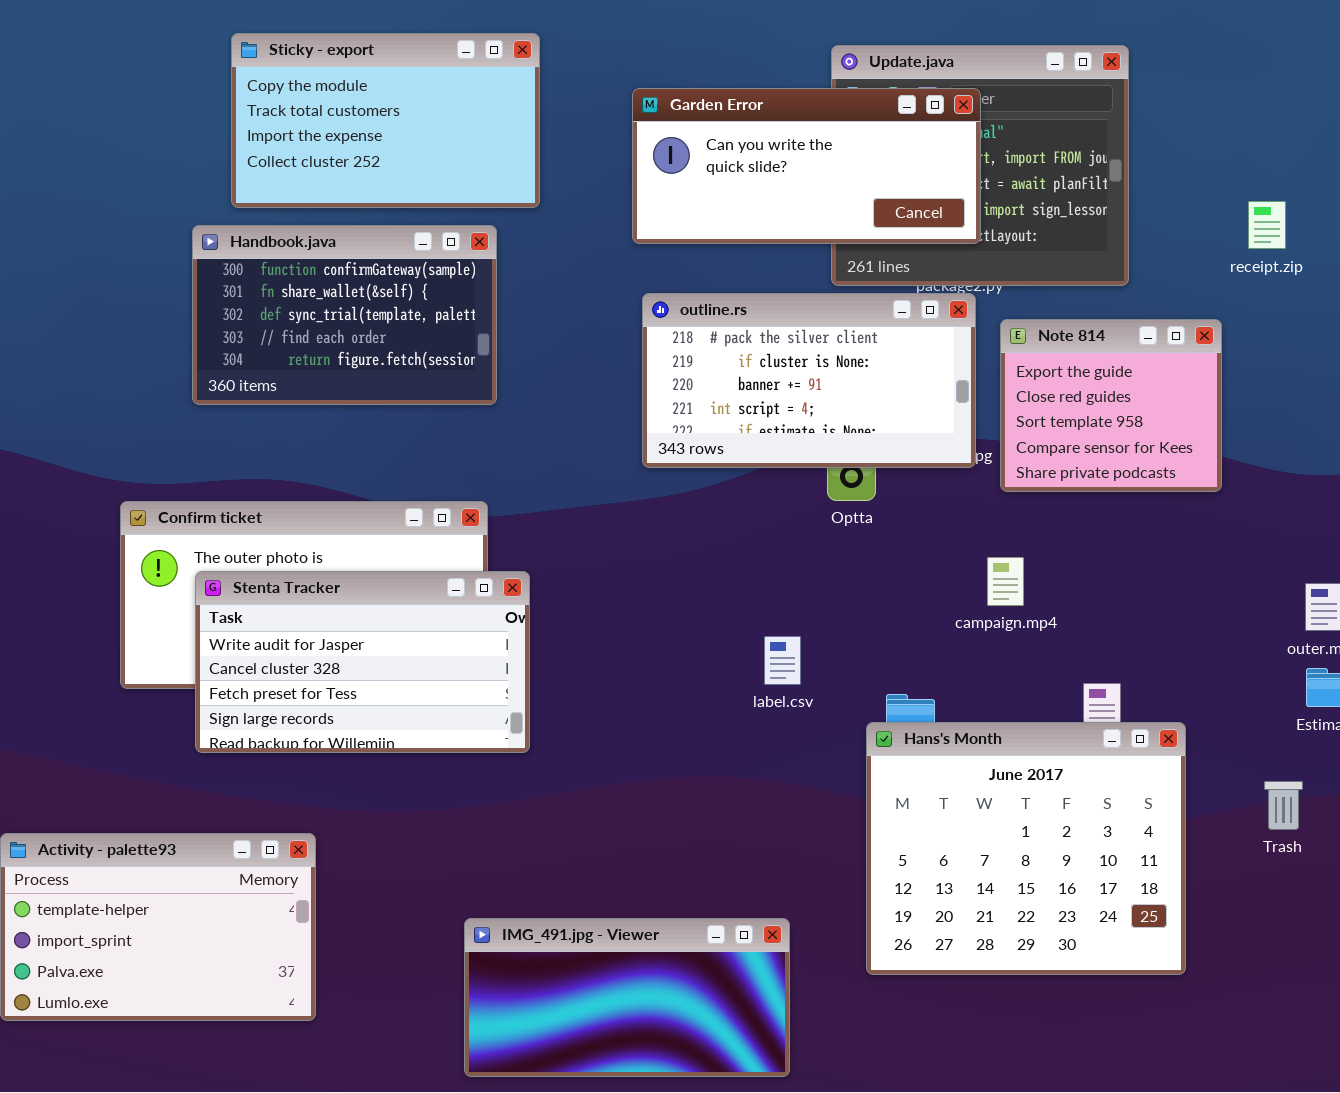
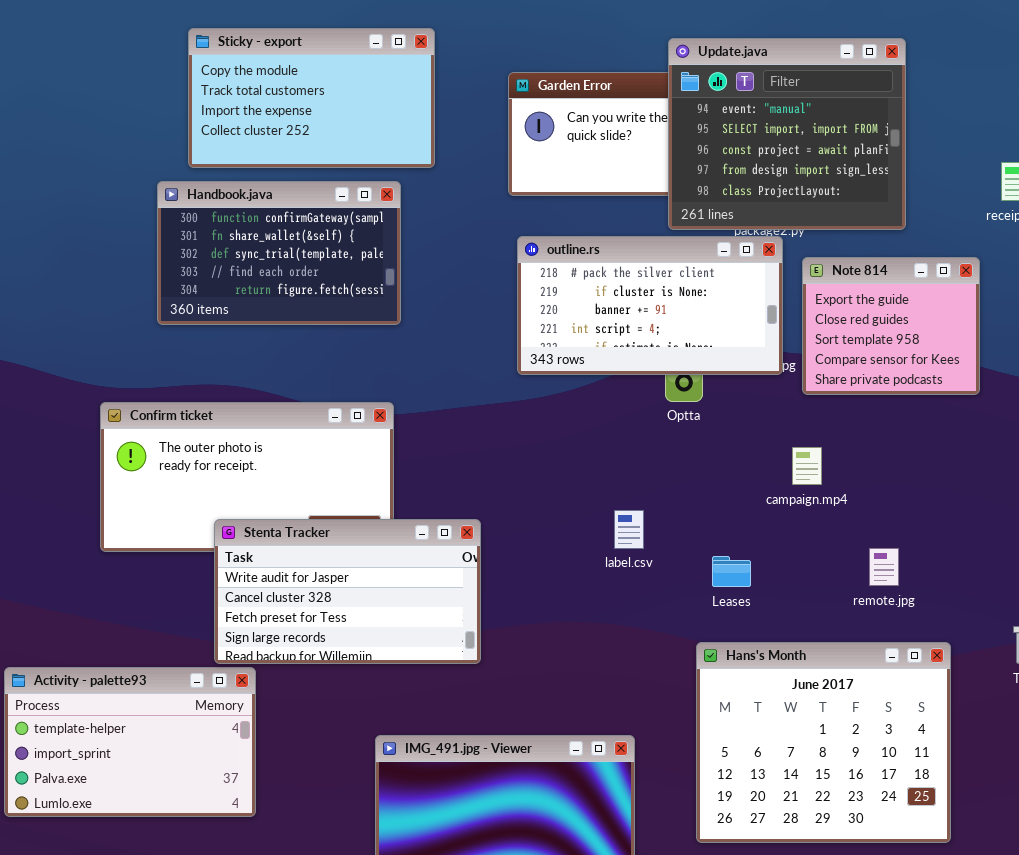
Update.java: [831,45,1129,286] -> [668,38,906,230], raised
Stenta Tracker: [195,571,530,753] -> [214,519,481,664], moved
Hans's Month: [866,722,1186,975] -> [696,642,951,843], moved

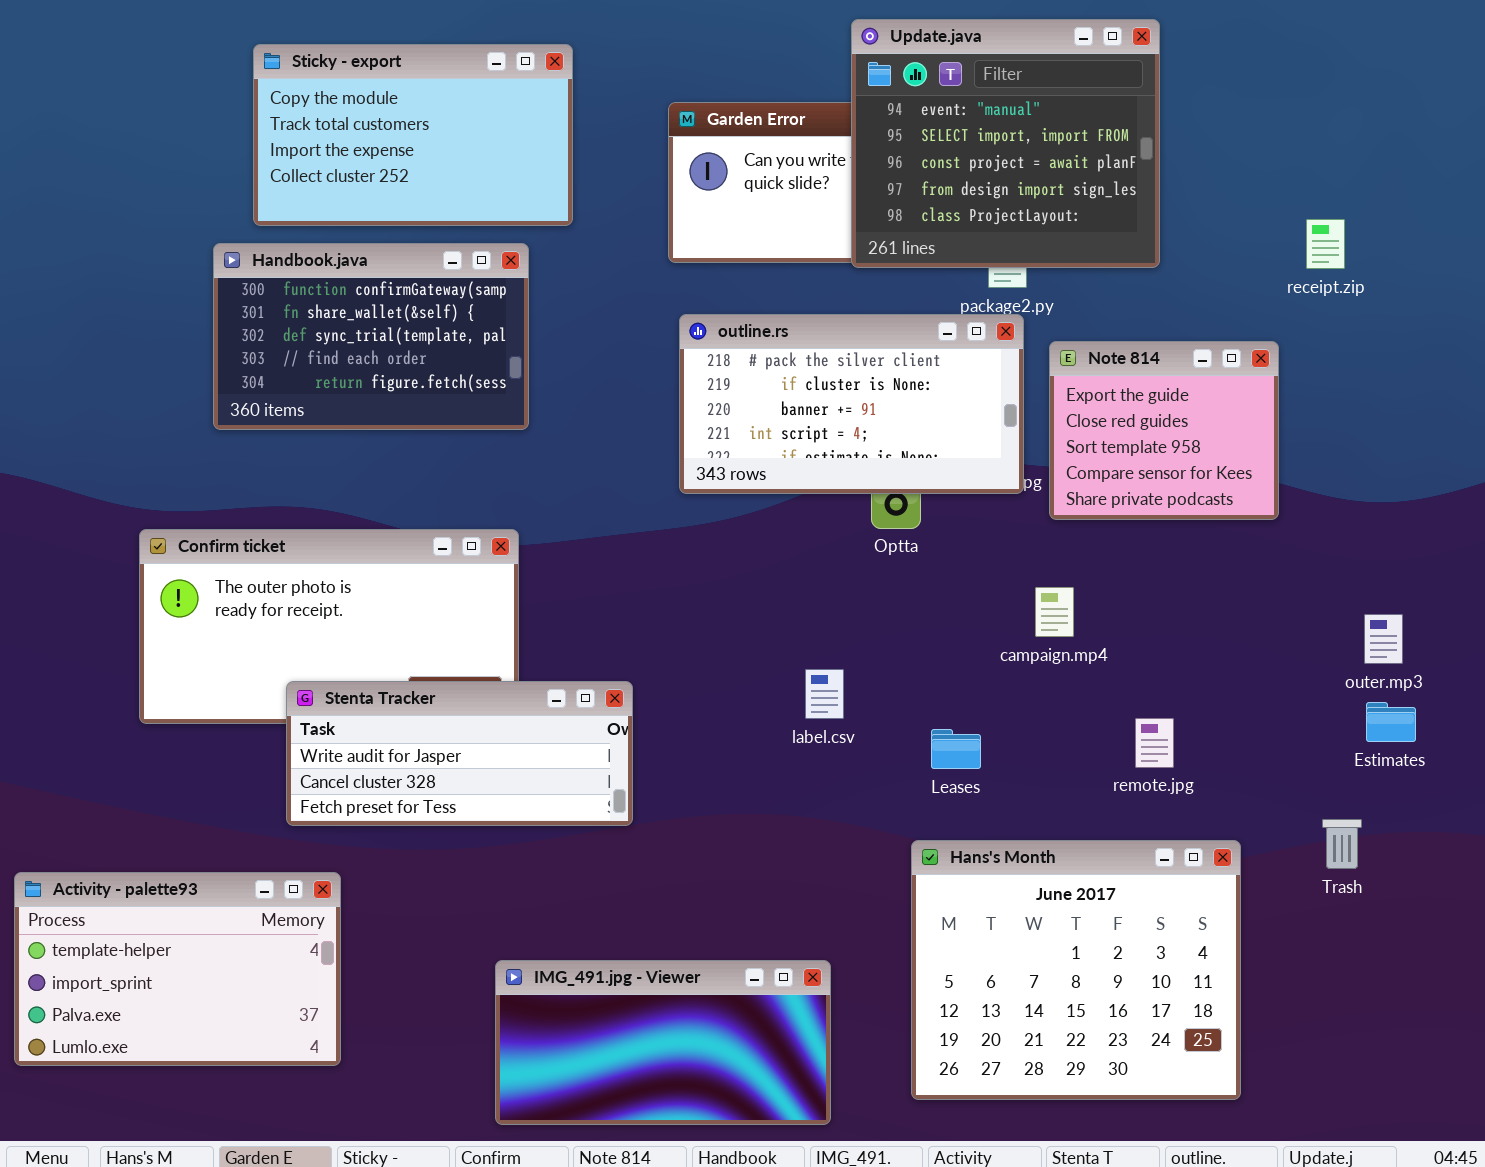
Update.java: [668,38,906,230] -> [851,19,1160,268], moved
Stenta Tracker: [214,519,481,664] -> [286,681,633,826], resized

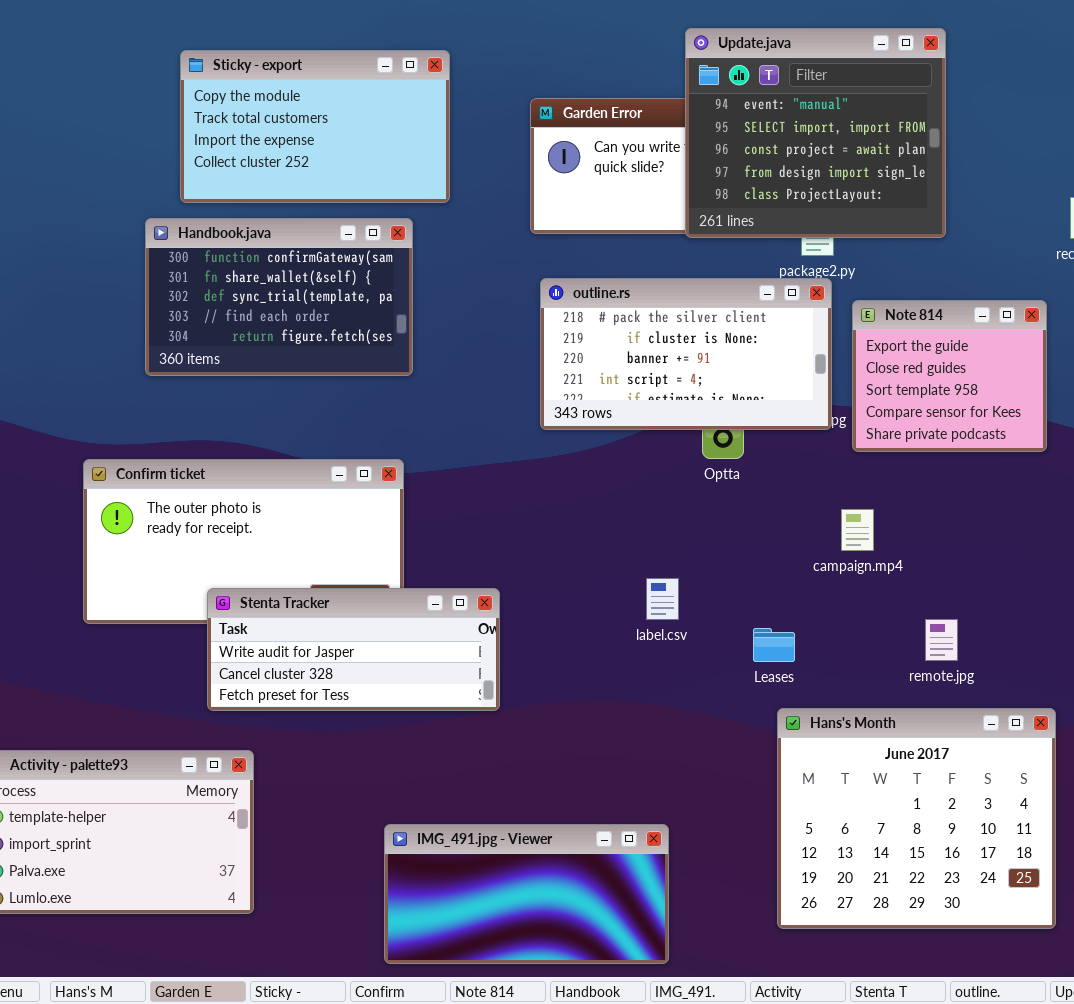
Hans's Month: [911,840,1241,1100] -> [777,708,1056,929], moved

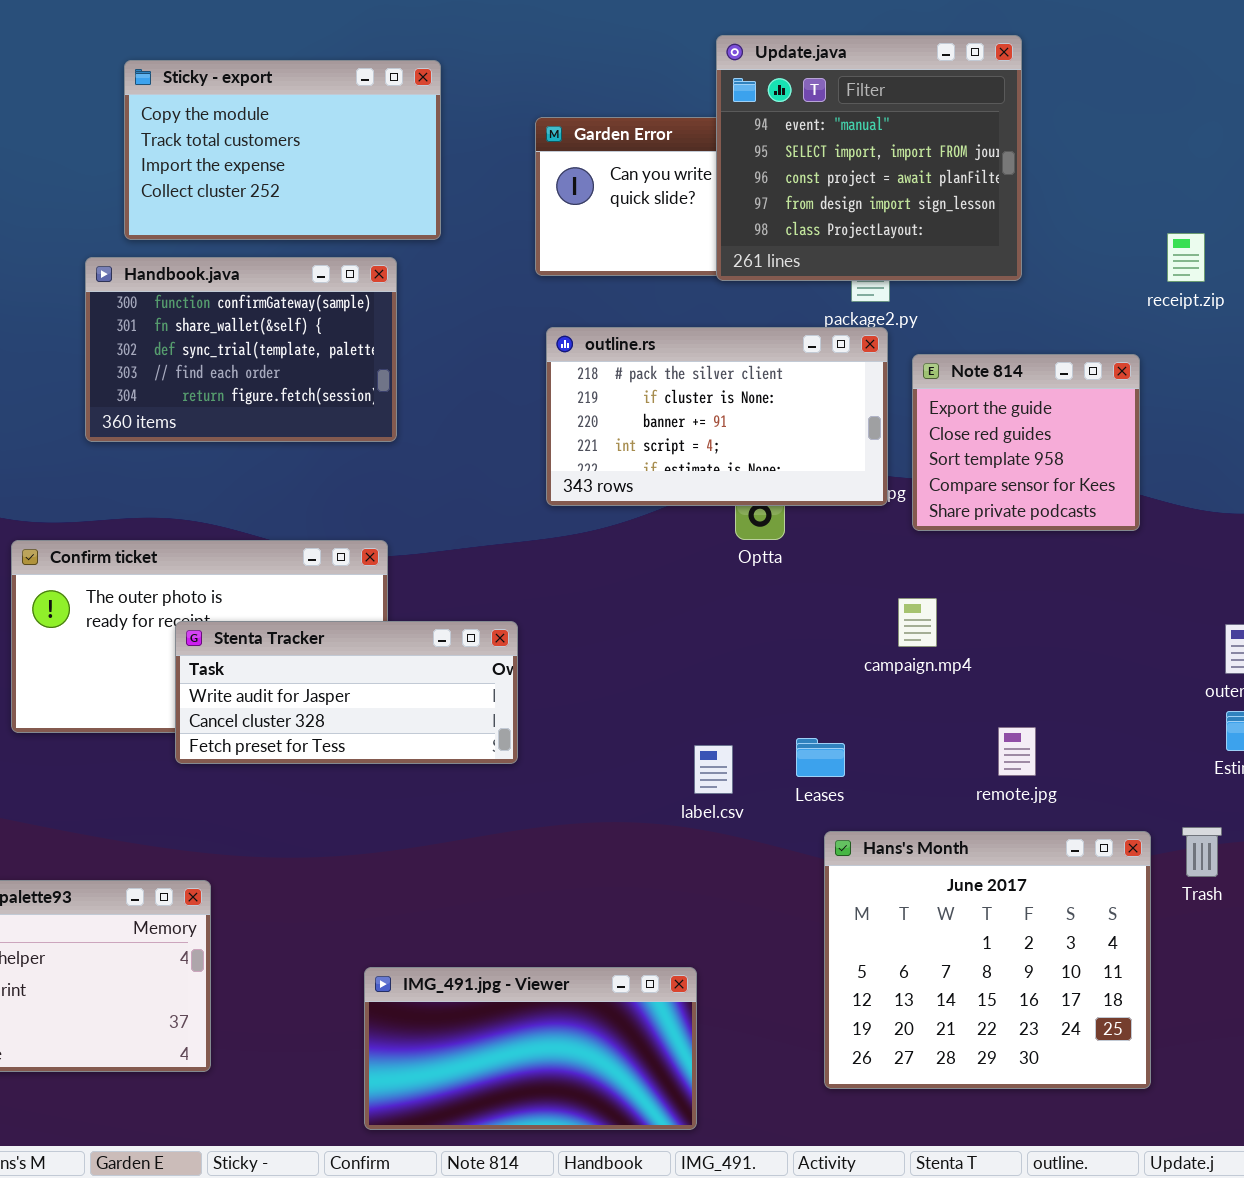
label.csv: [646,578,679,620] -> [694,745,733,794], moved
Stenta Tracker: [207,588,500,711] -> [175,621,518,764], moved

